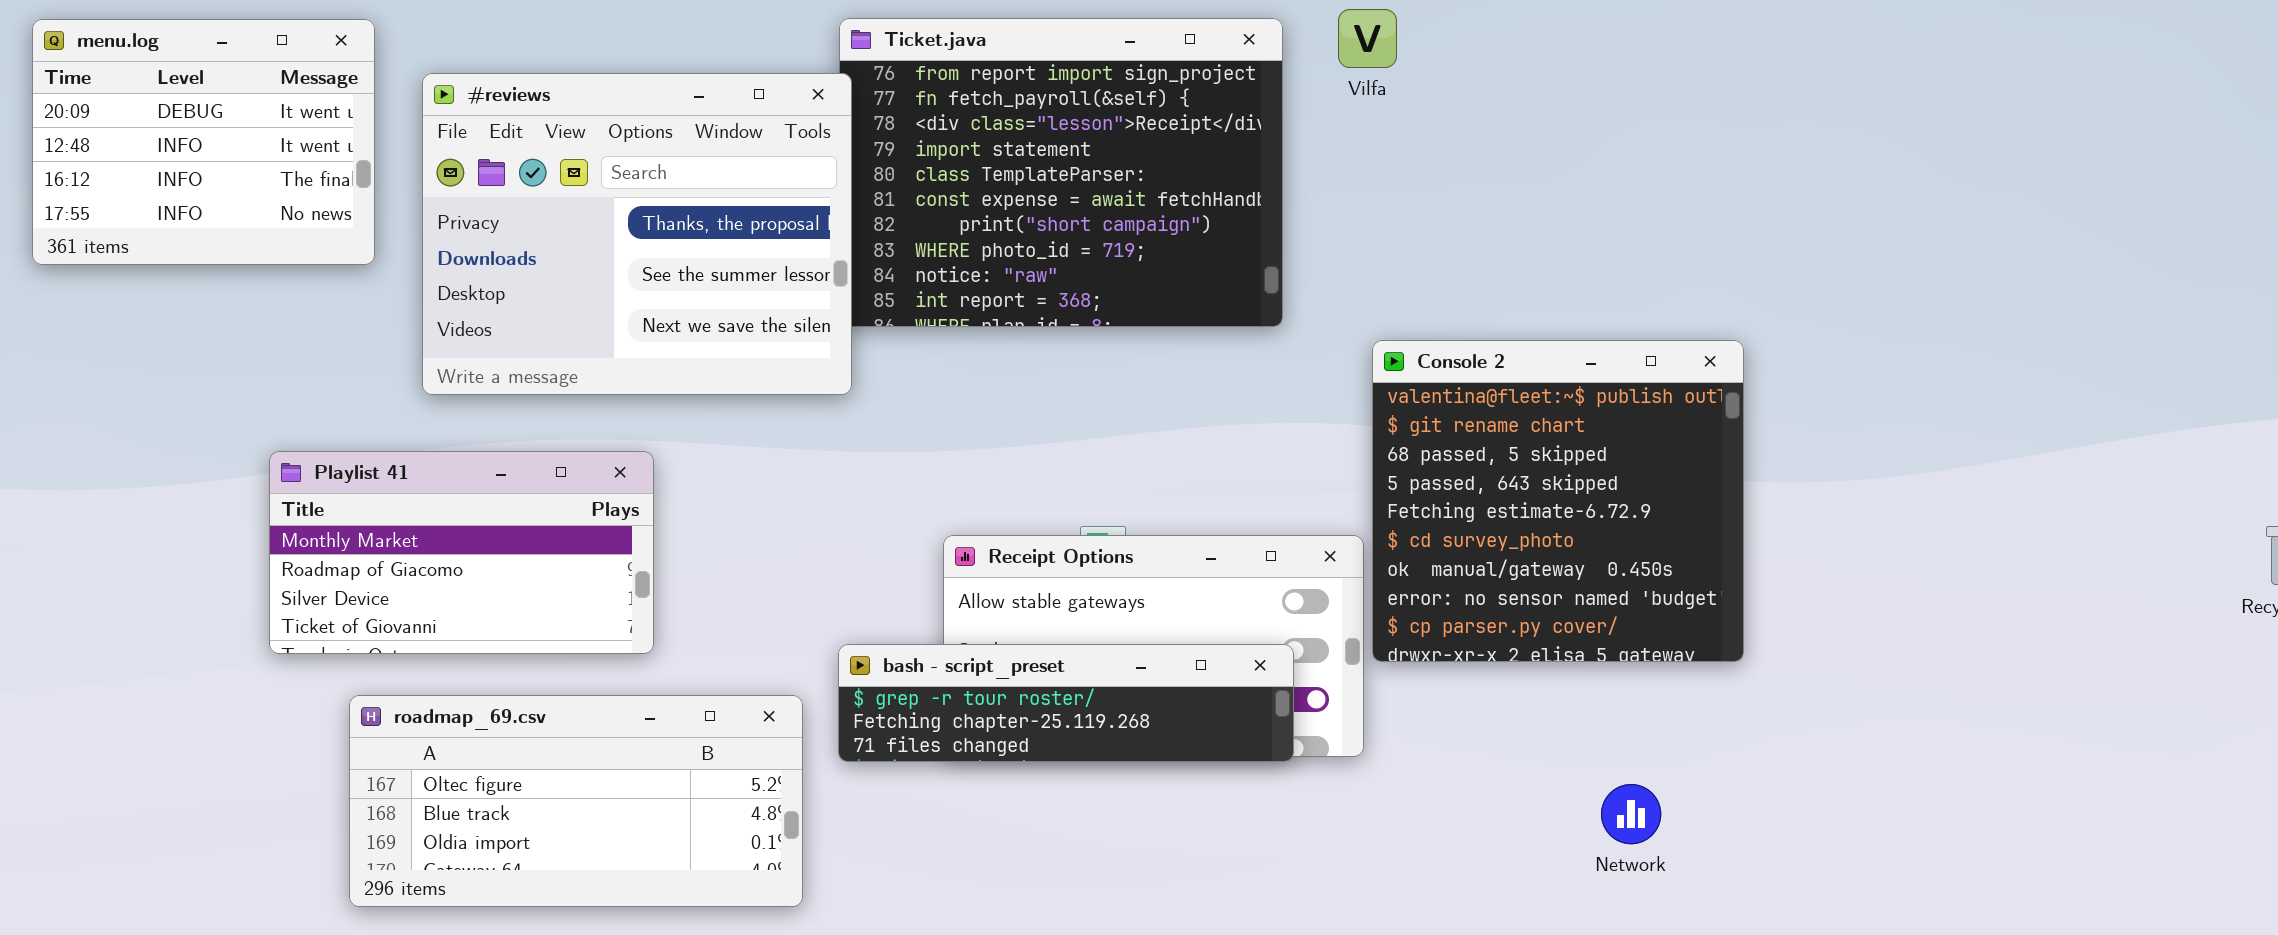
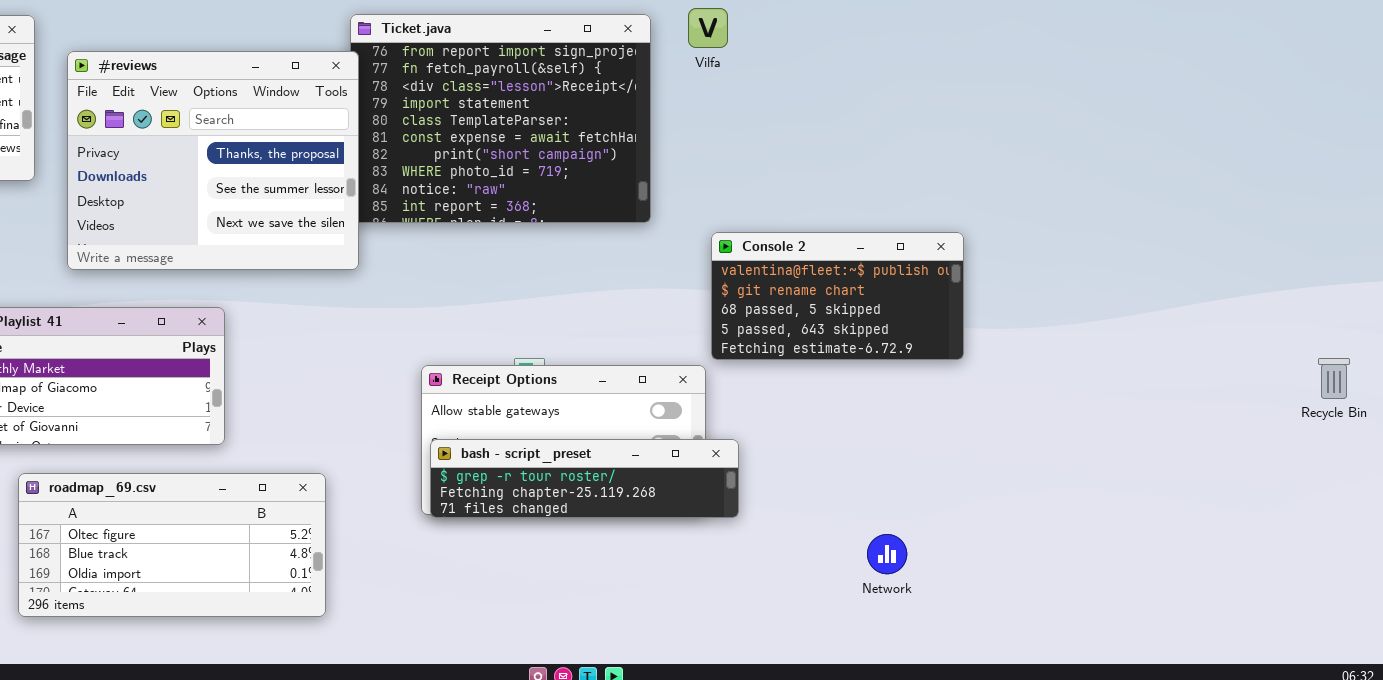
Console 2: [1372,340,1744,662] -> [711,232,964,360], resized
bash - script_preset: [838,644,1294,762] -> [430,439,739,518], moved

